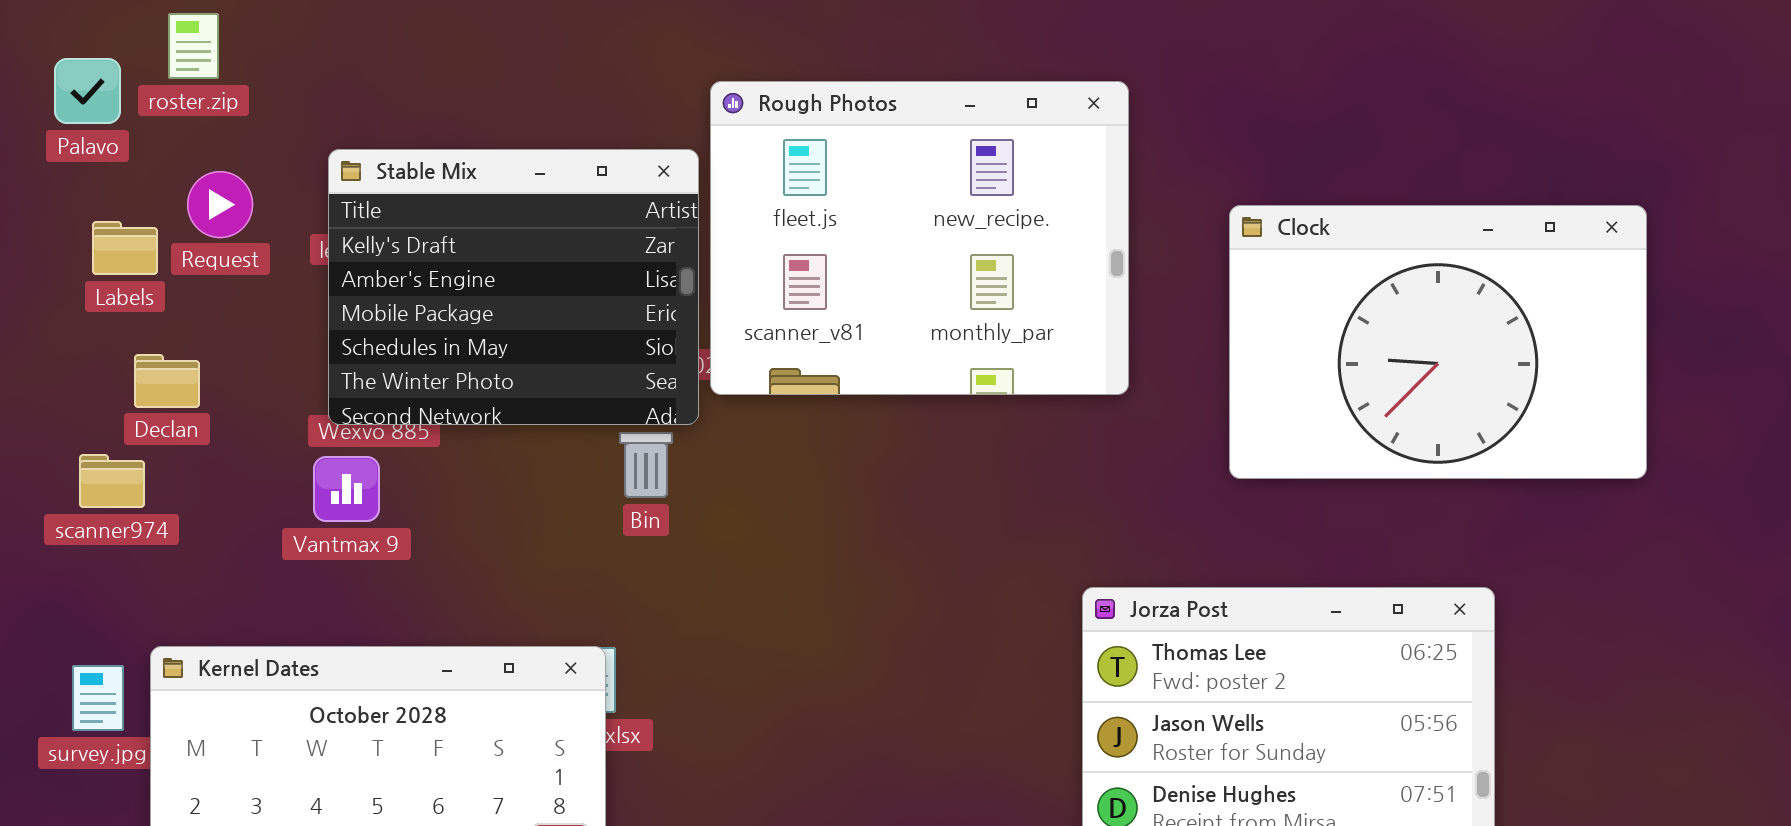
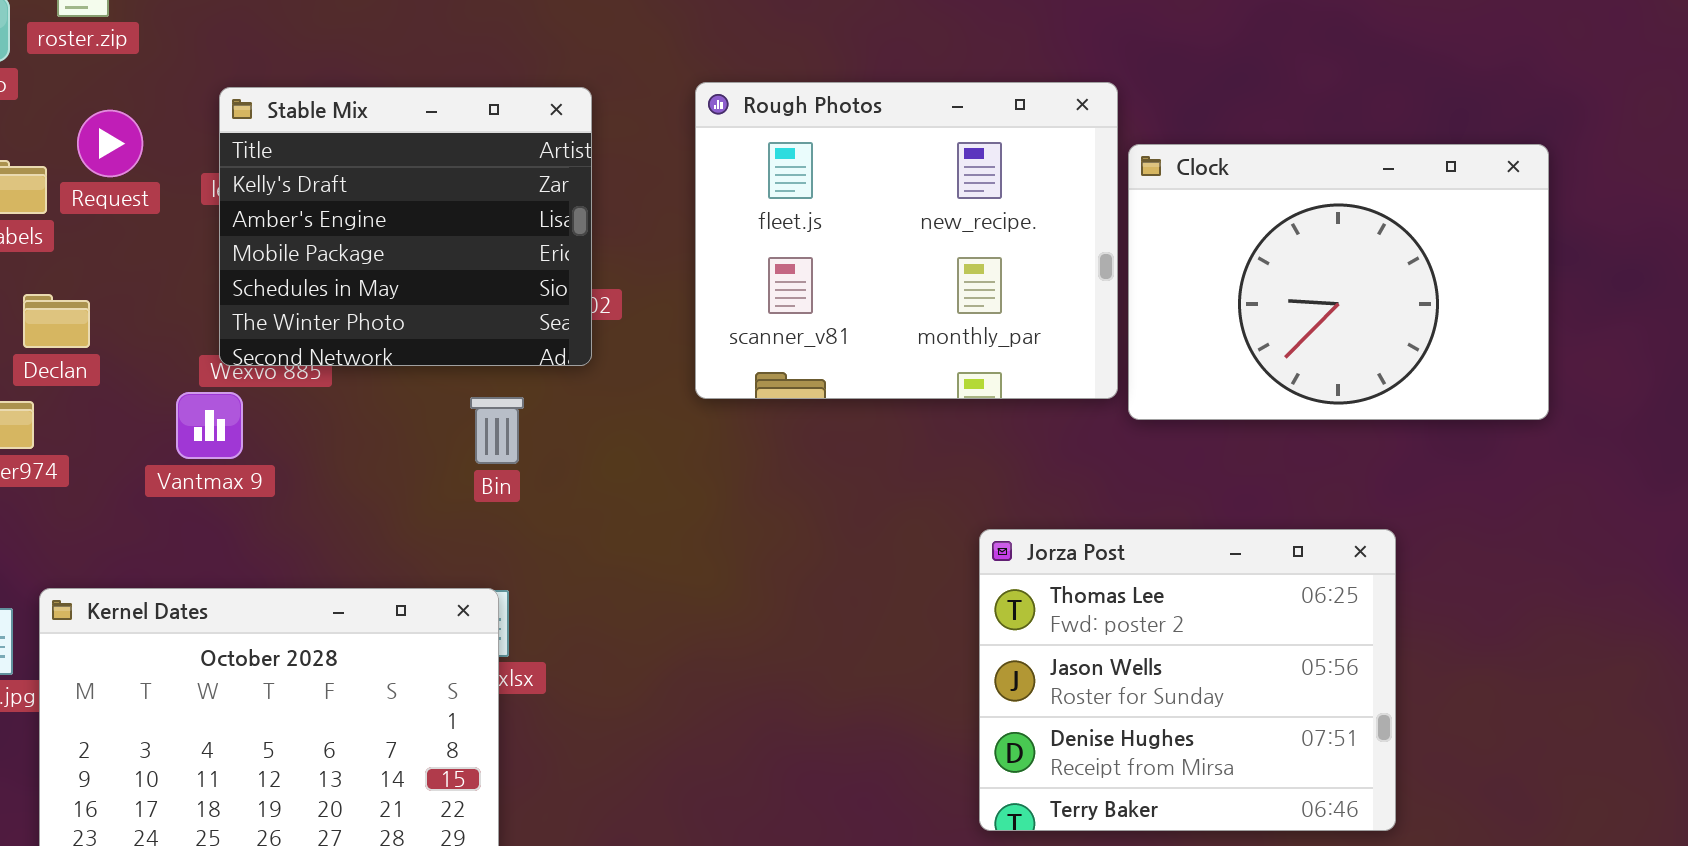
Rough Photos: [710,81,1129,395] -> [695,82,1118,399], moved
Bin: [619,432,673,498] -> [470,397,524,464], moved
Vantmax 9: [313,456,380,522] -> [176,392,243,459], moved

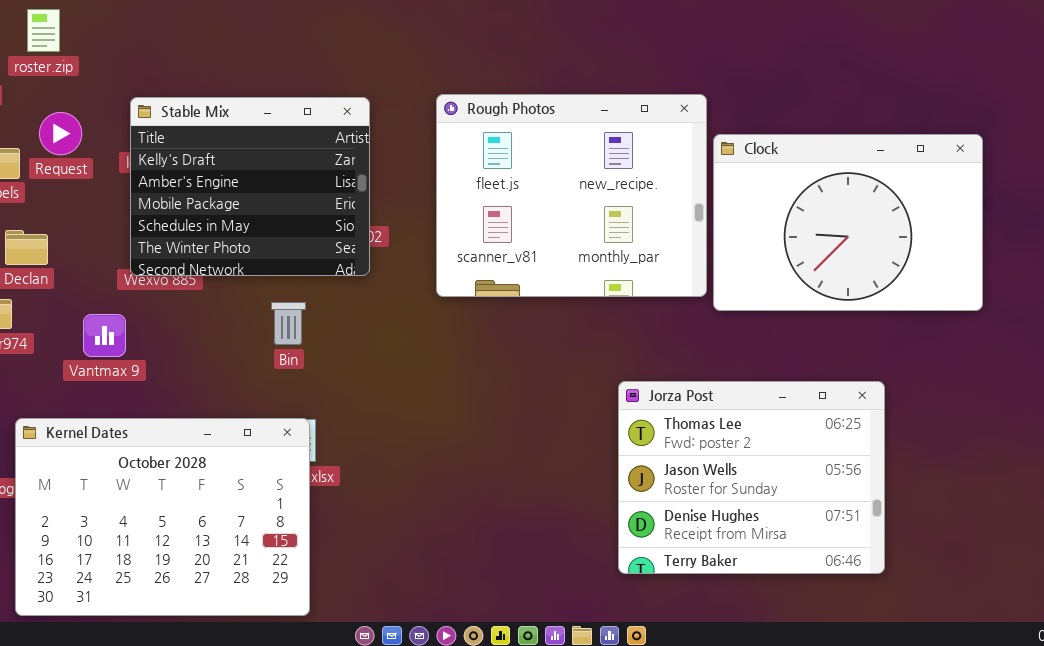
Vantmax 9: [176,392,243,459] -> [83,314,126,357], moved
Bin: [470,397,524,464] -> [271,302,306,345], moved

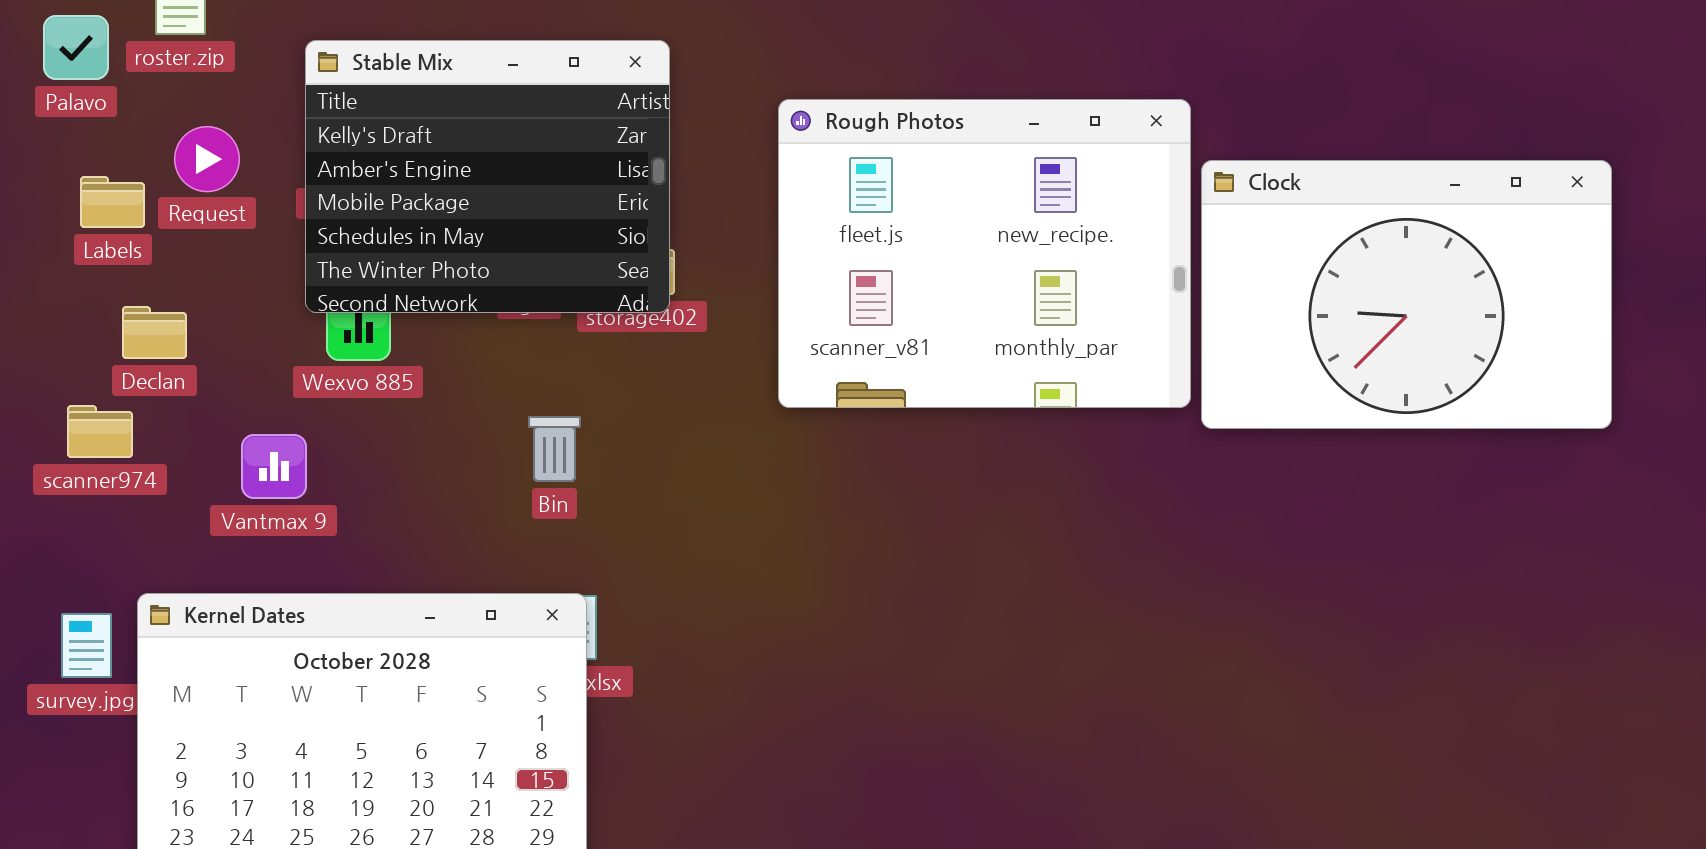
Stable Mix: [130,97,370,276] -> [305,40,670,313], moved
Jorza Post: [618,381,885,574] -> none, closed

